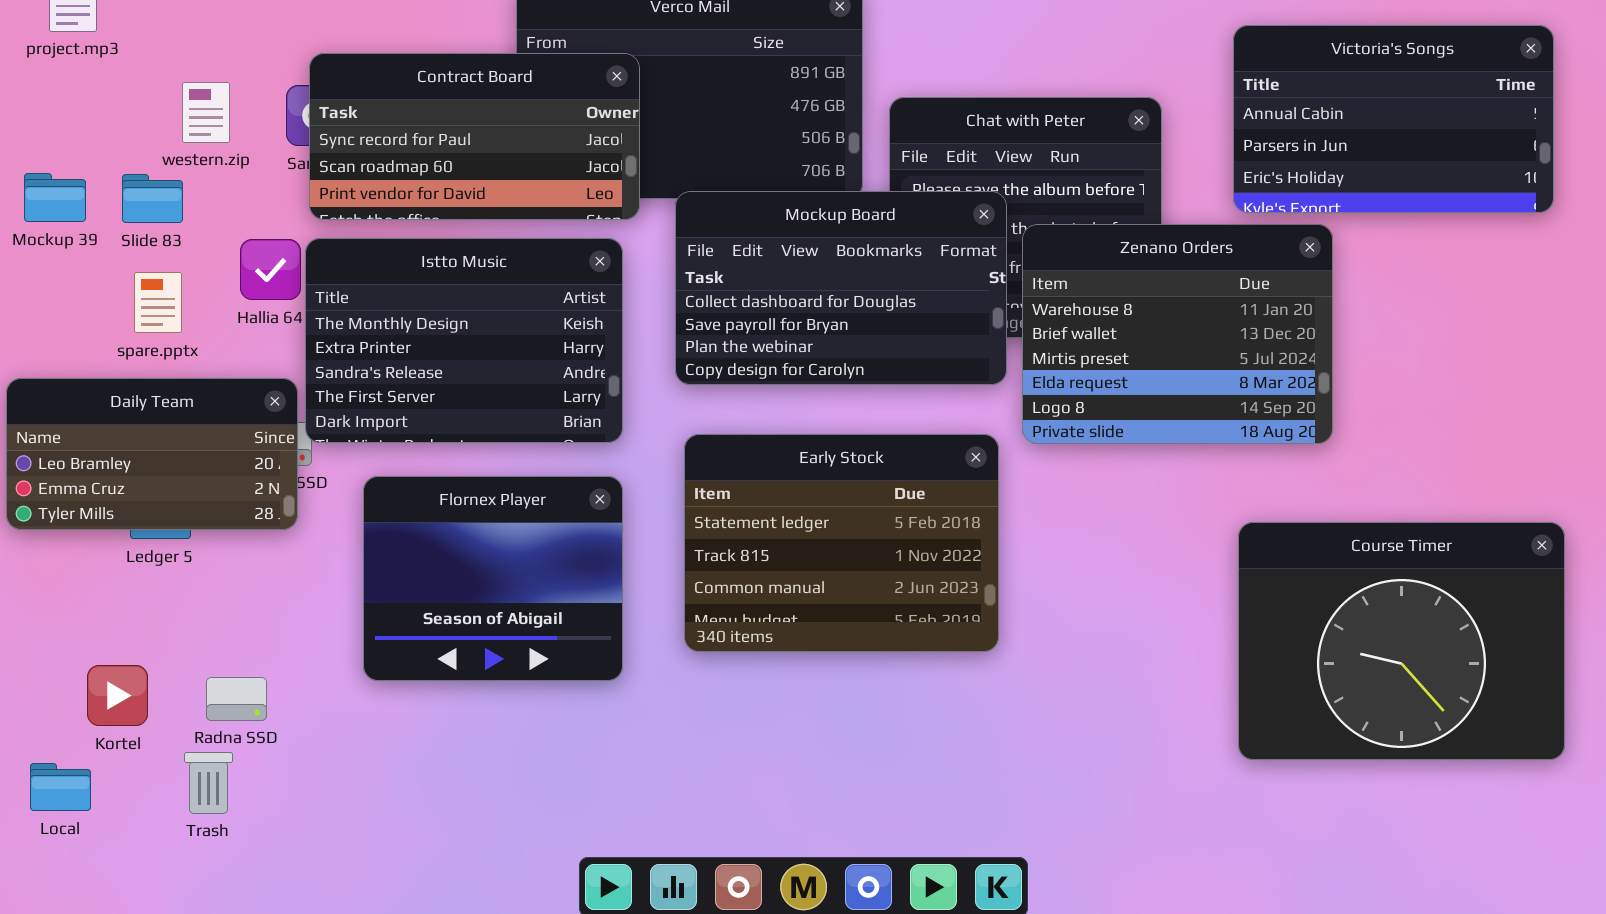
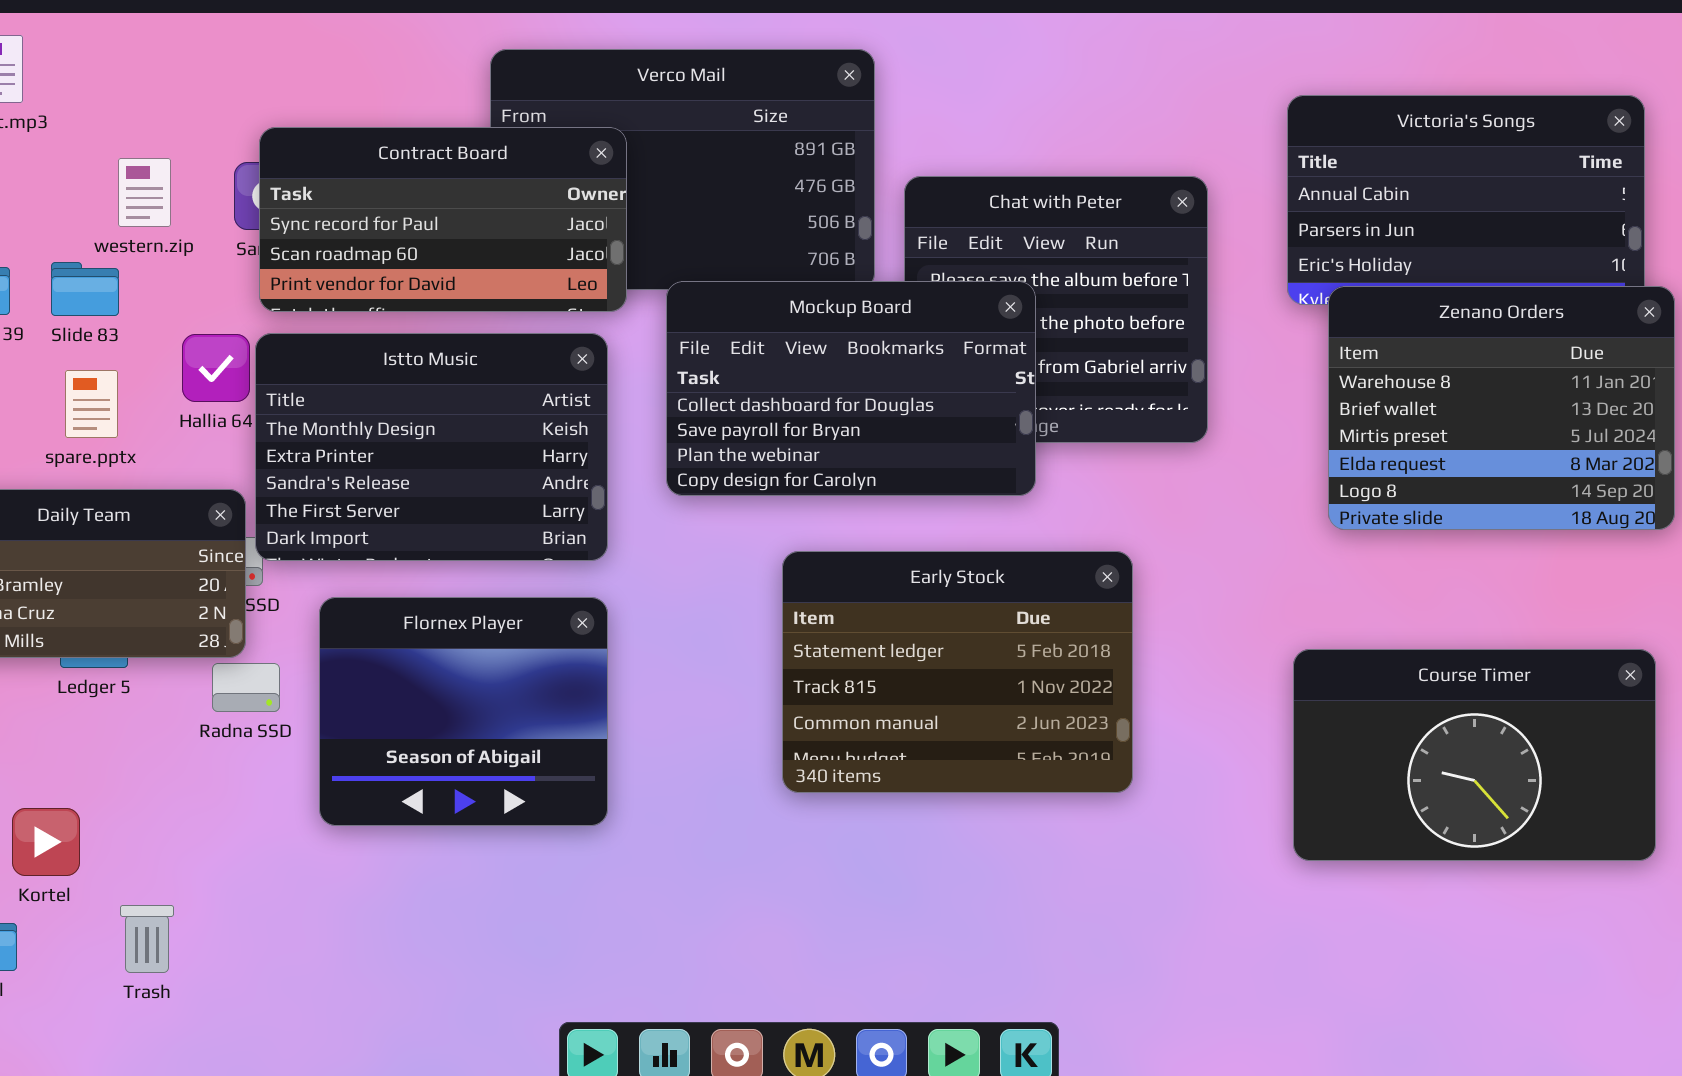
Zenano Orders: [1022,224,1333,444] -> [1328,286,1675,530], moved
Early Stock: [684,434,999,652] -> [782,551,1133,793], moved
Course Timer: [1238,522,1565,760] -> [1293,649,1656,861], resized
Radna SSD: [206,677,267,721] -> [212,663,280,712], moved

